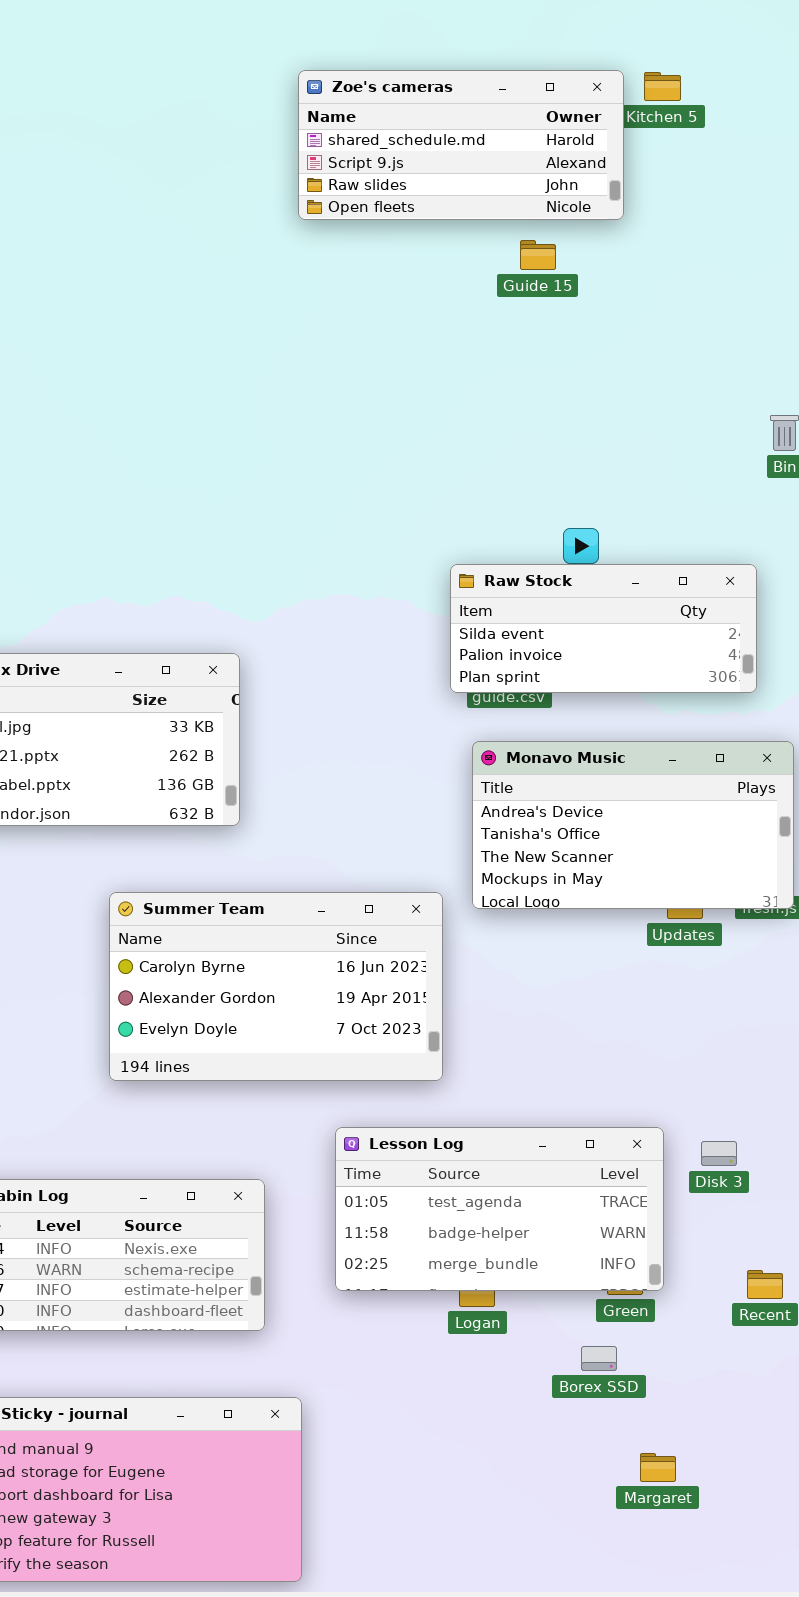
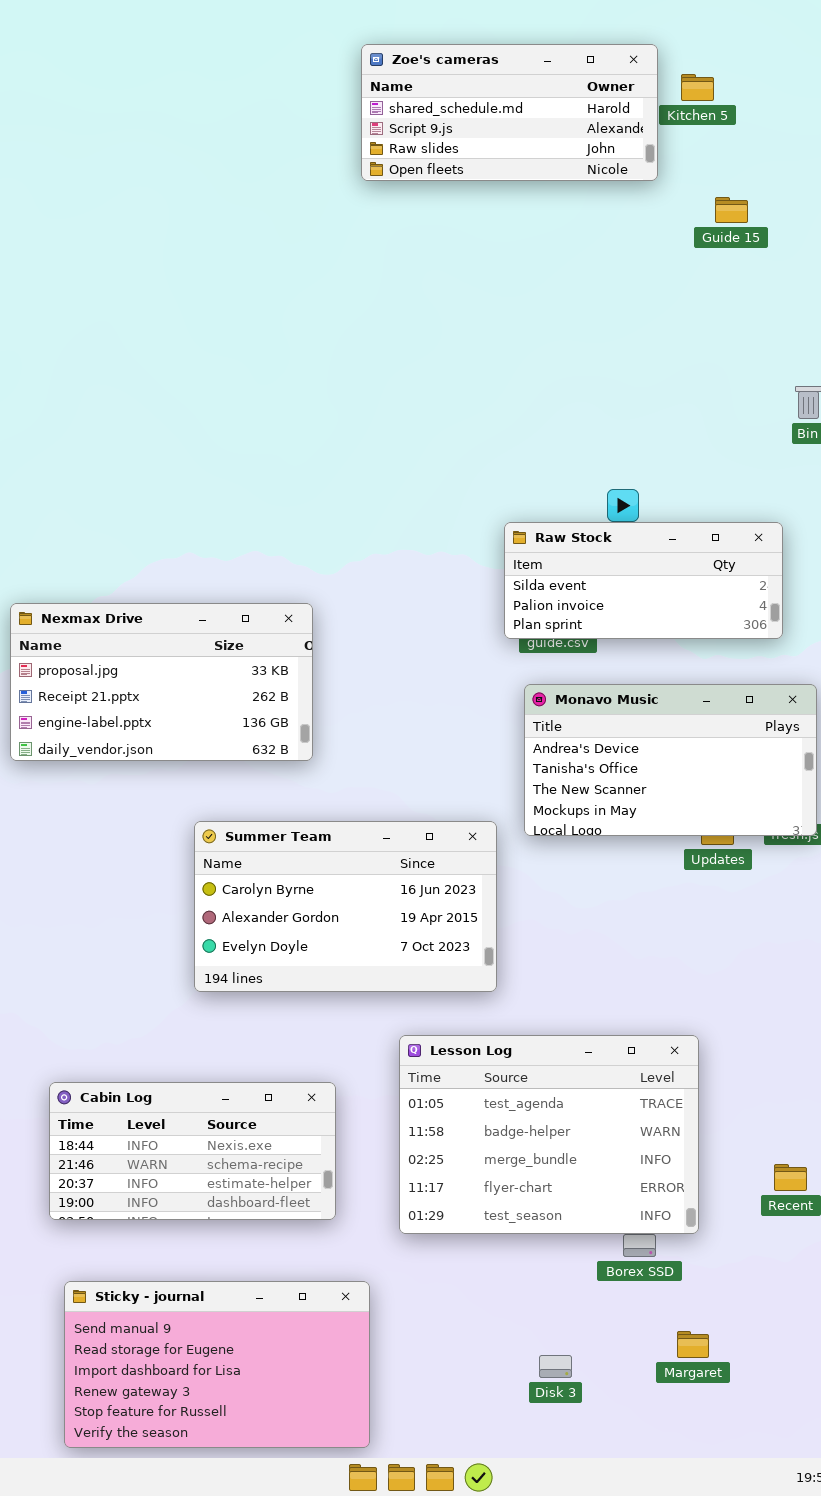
Zoe's cameras: [298,70,624,220] -> [361,44,658,181], moved
Guide 15: [520,240,556,270] -> [715,197,748,223], moved
Lesson Log: [335,1127,664,1291] -> [399,1035,699,1234], resized
Disk 3: [701,1141,737,1166] -> [539,1355,572,1378], moved

